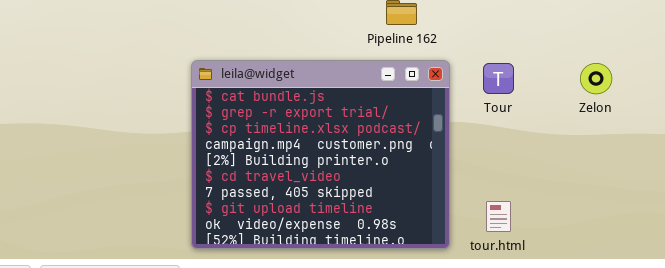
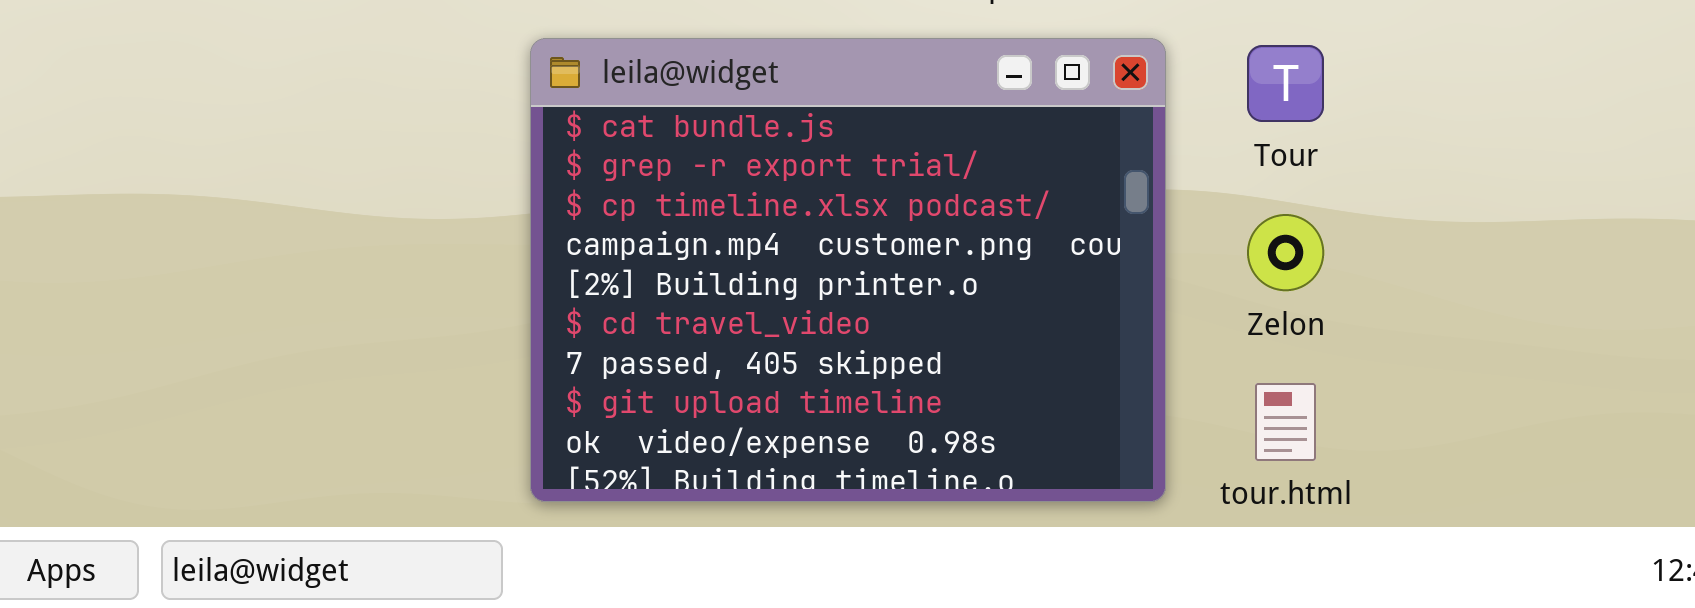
Zelon: [580,63,612,94] -> [1247,214,1324,291], moved

